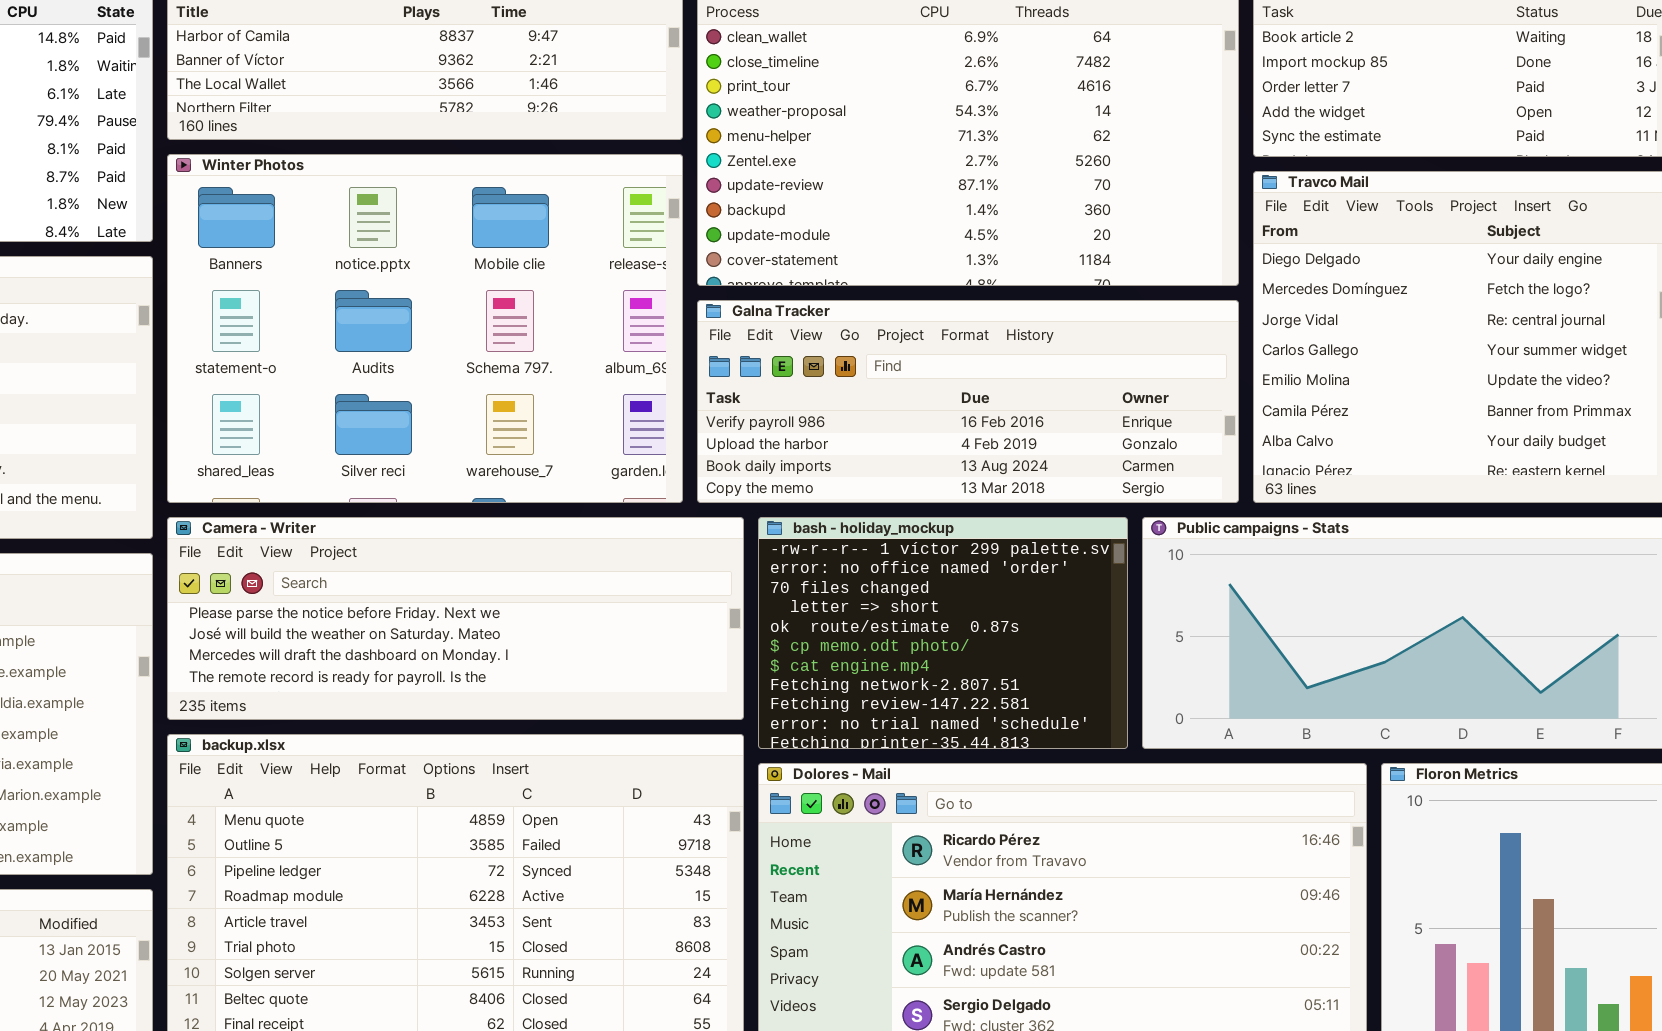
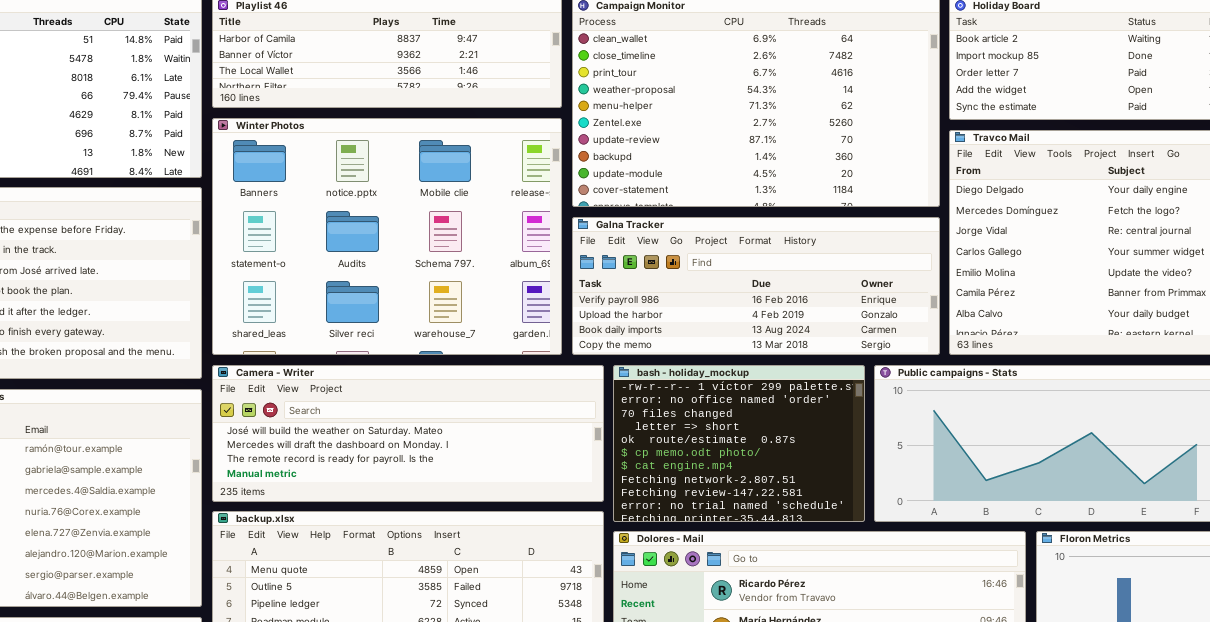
Camera - Writer: [167,517,744,720] -> [212,365,604,502], scrolled down 1 row

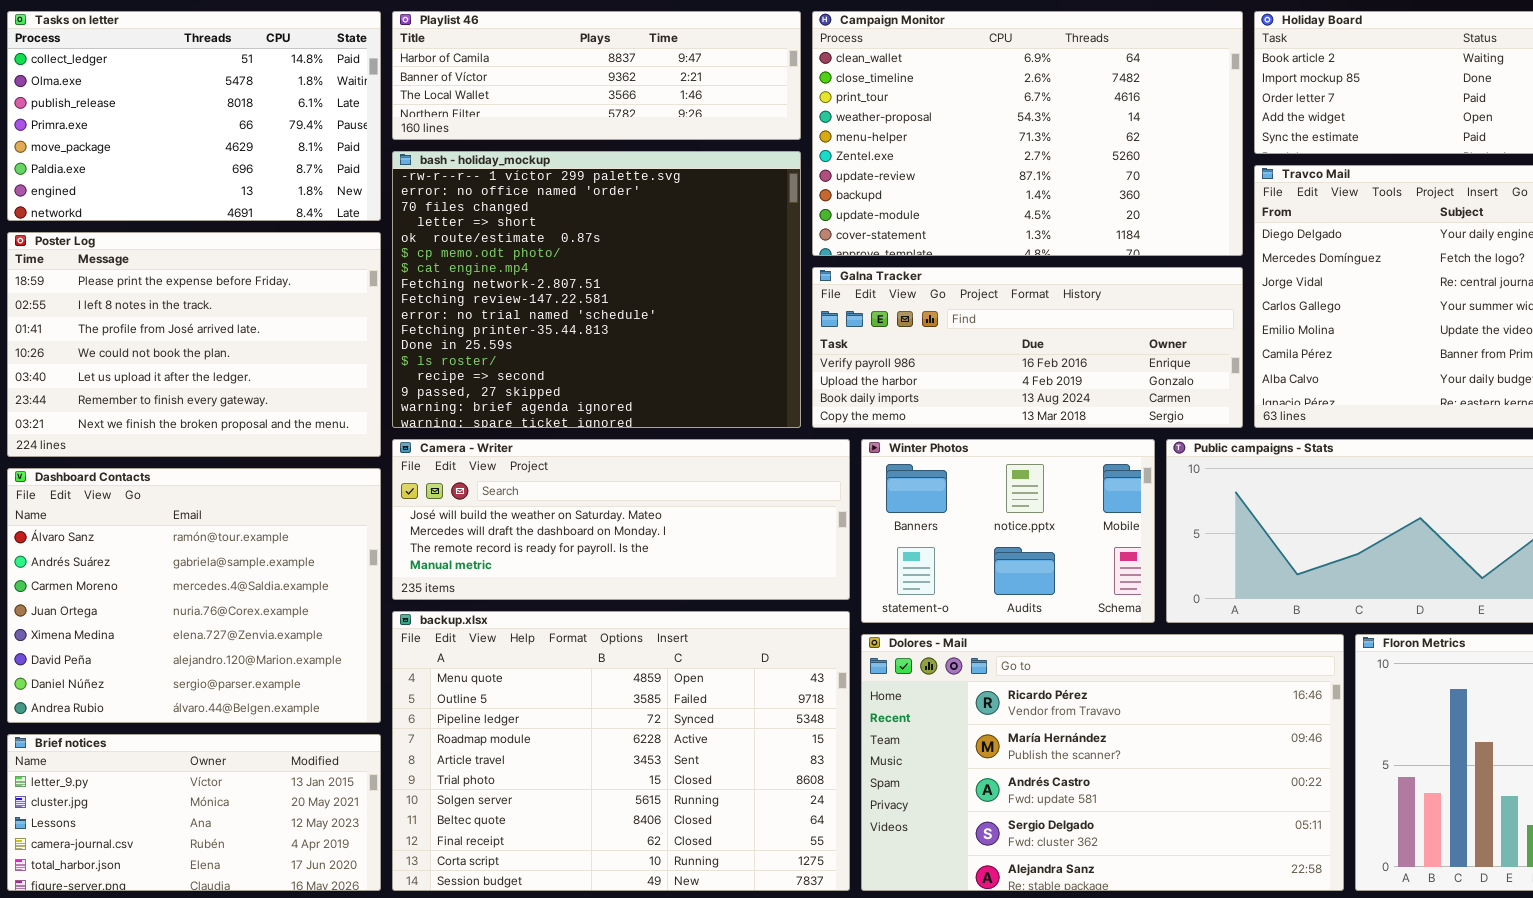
Winter Photos: [212,118,562,355] -> [861,439,1155,623], moved, resized
bash - holiday_mockup: [613,365,865,522] -> [392,151,801,428], moved, resized

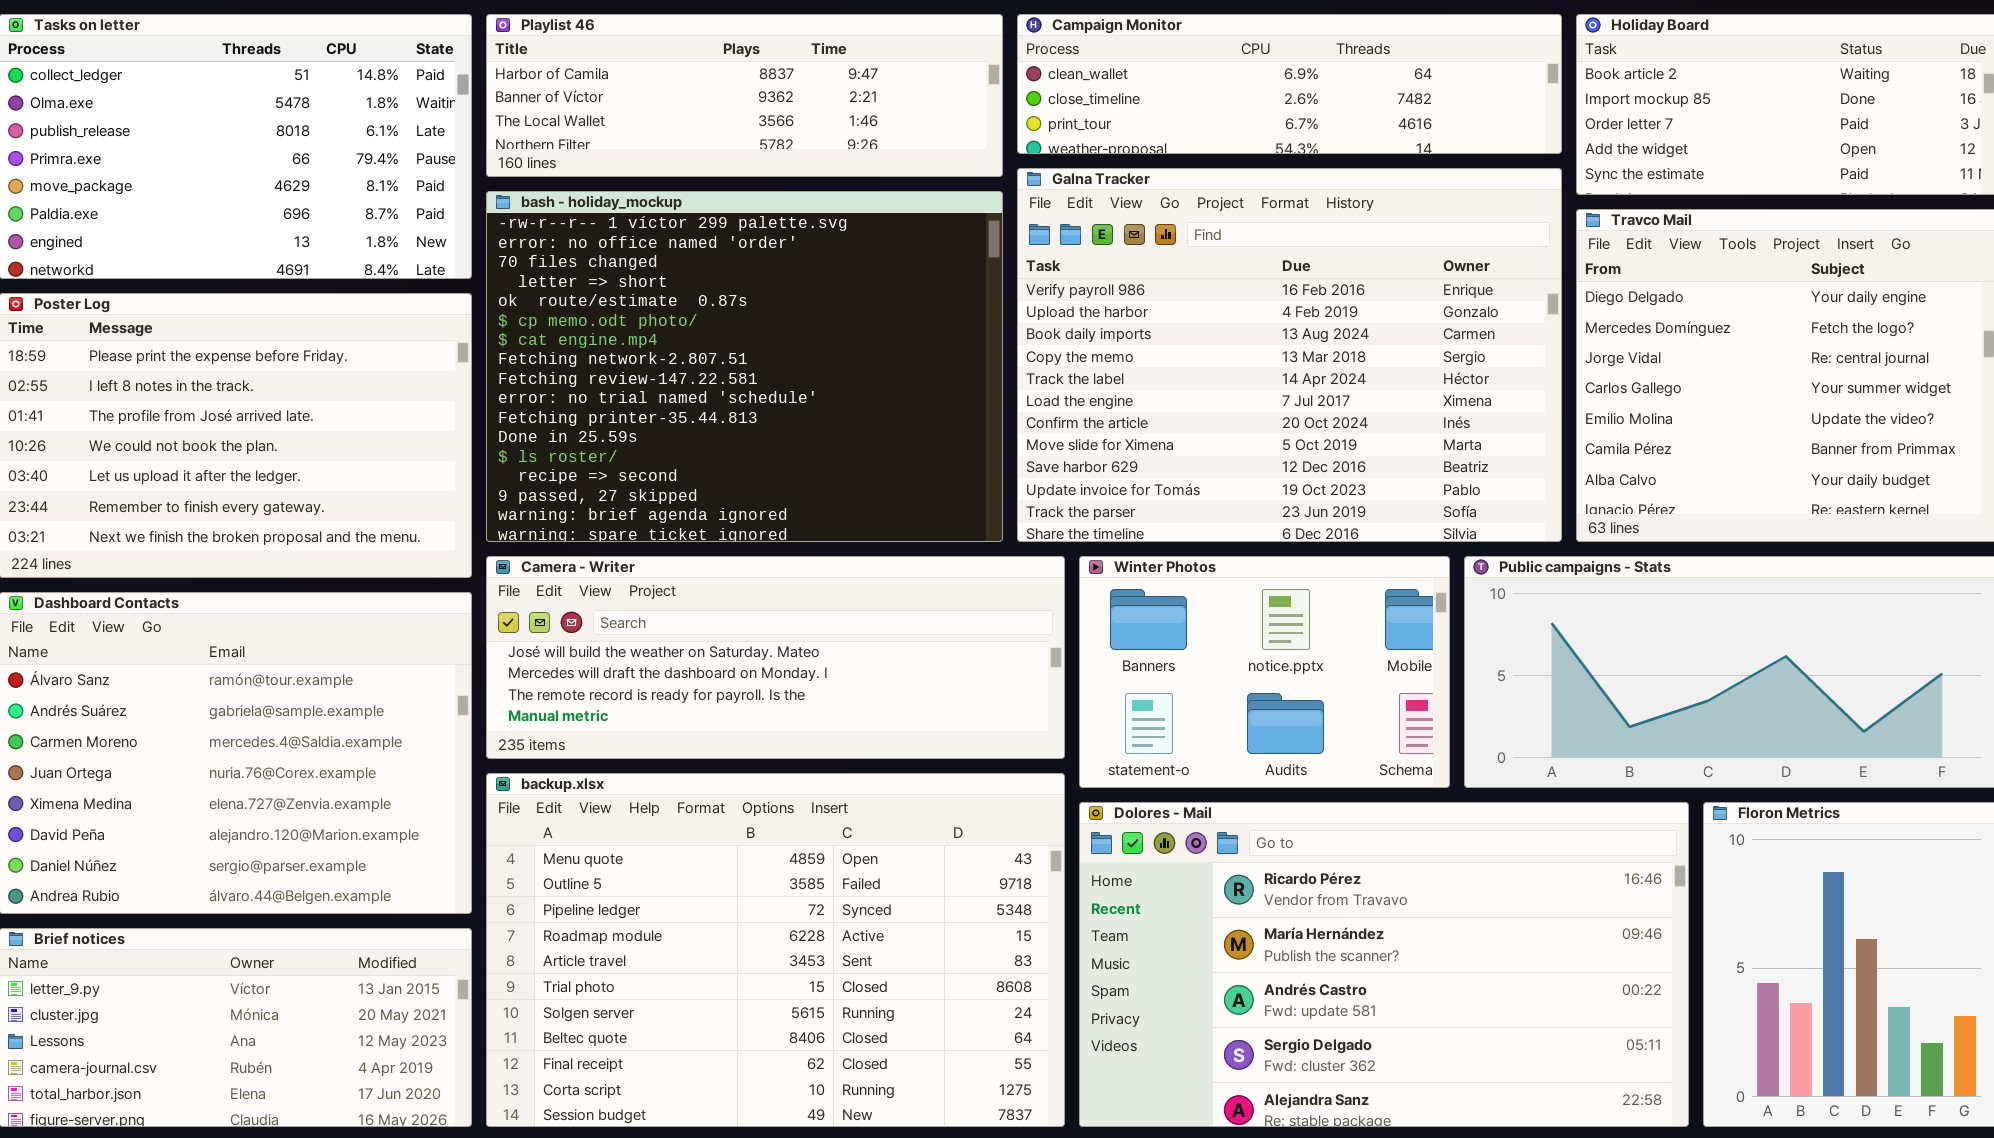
Campaign Monitor: [812,11,1243,256] -> [1017,14,1562,154], resized
Galna Tracker: [812,267,1243,428] -> [1017,168,1562,542], resized

